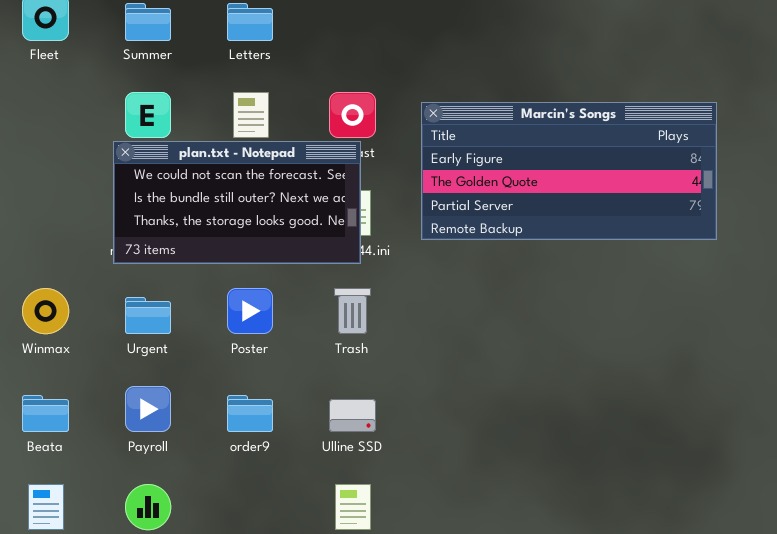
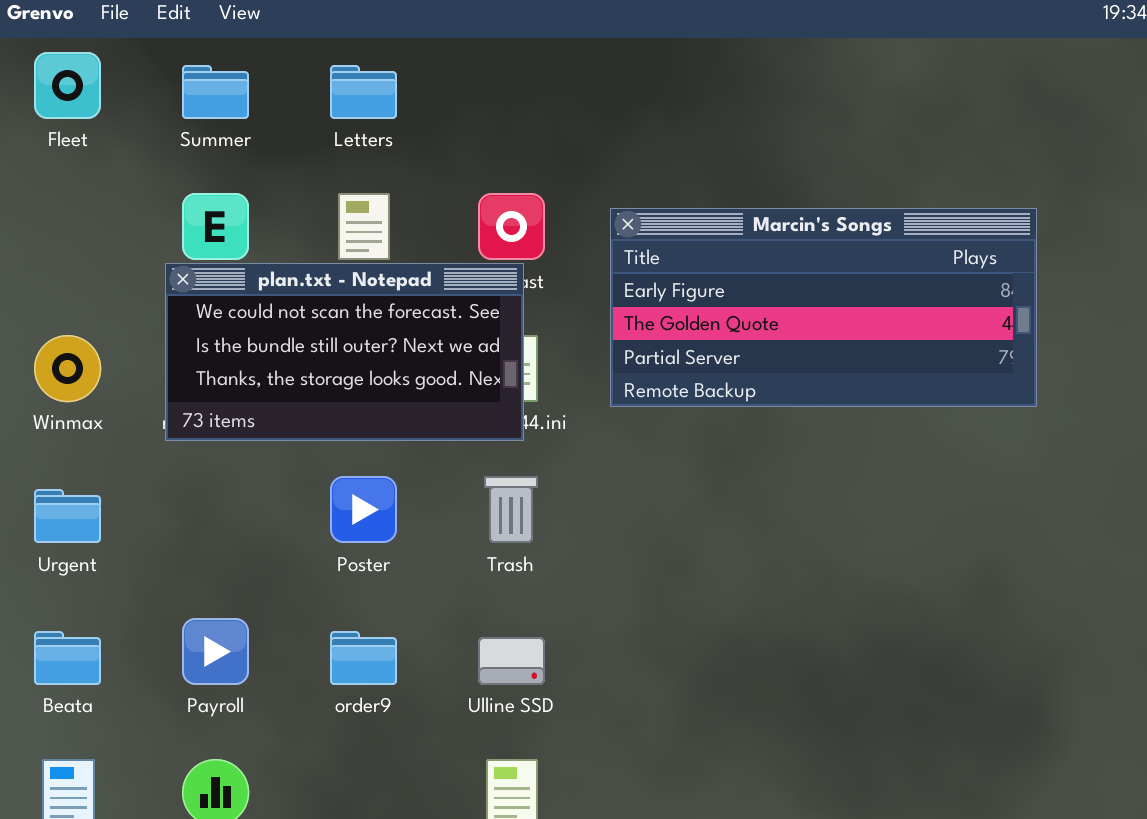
Winmax: [22,288,69,334] -> [34,335,101,402], moved
Urgent: [125,297,171,334] -> [34,489,101,543], moved

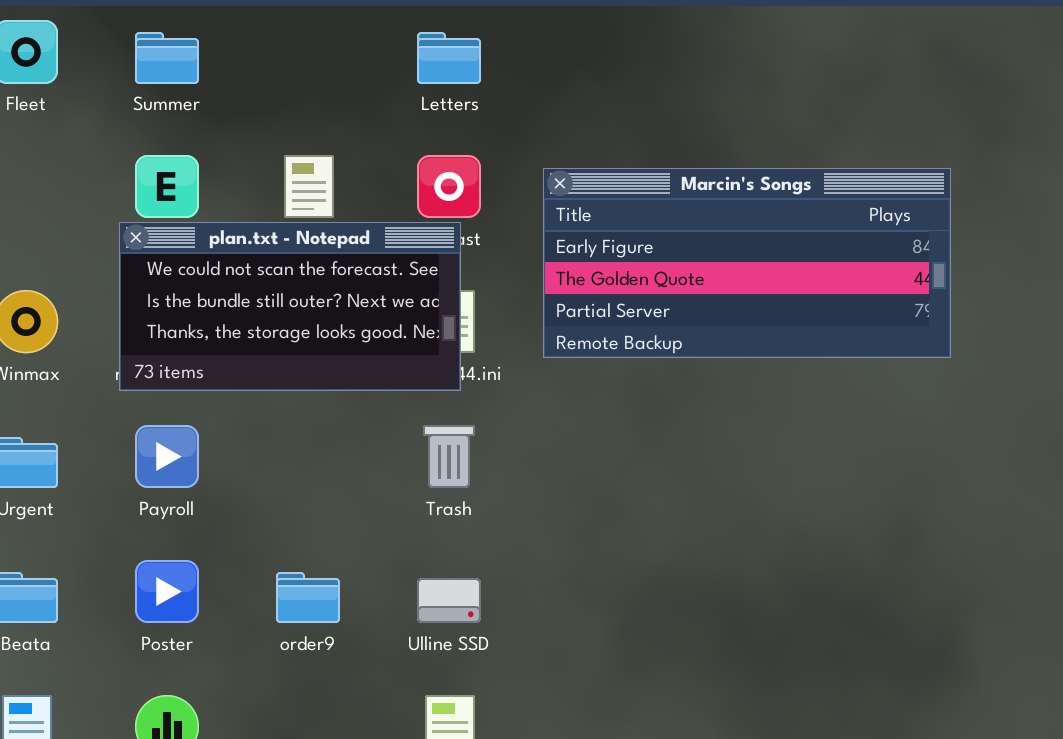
Letters: [330,65,397,119] -> [417,32,481,84], moved
Poster: [330,476,397,543] -> [135,560,199,623], moved
Payroll: [182,618,249,685] -> [135,425,199,488], moved

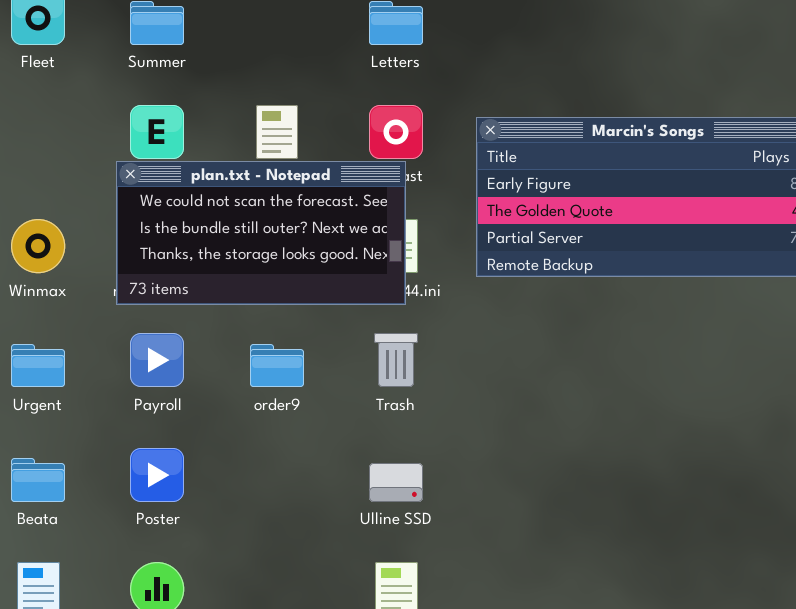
order9: [276,572,340,623] -> [250,344,304,387], moved

